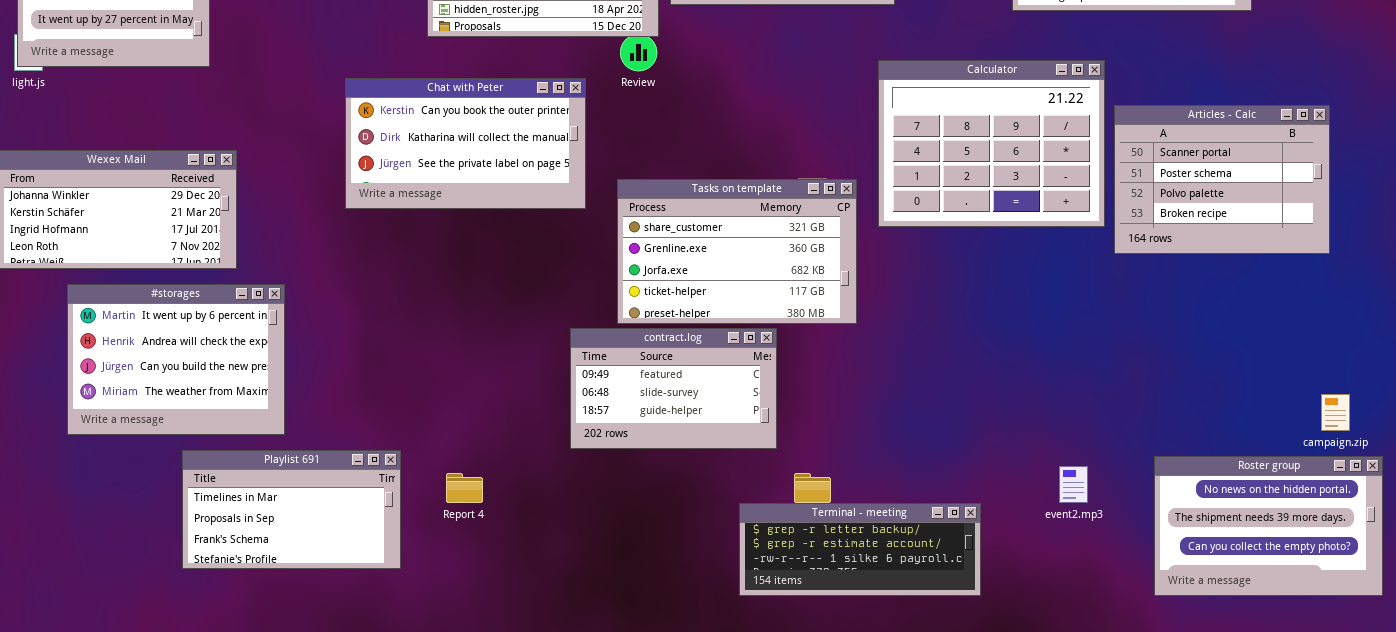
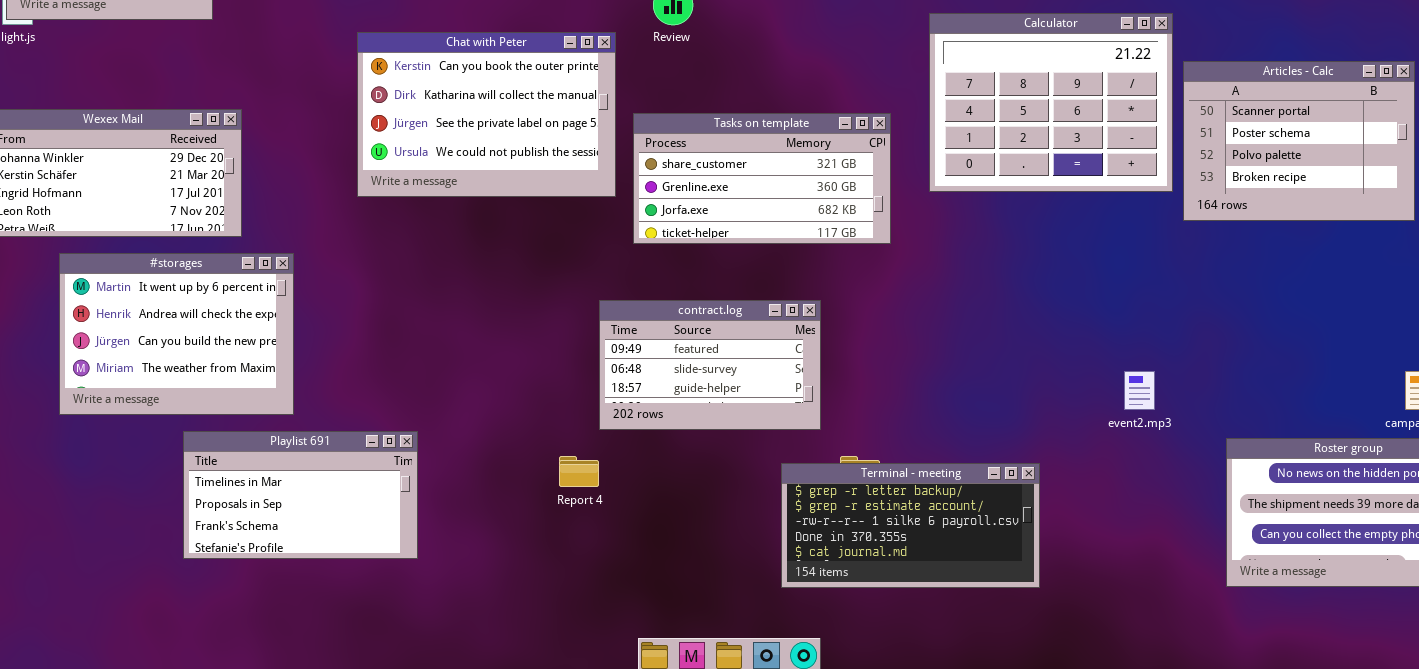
Chat with Peter: [345,78,586,209] -> [357,32,616,197], resized
Tasks on template: [617,179,857,324] -> [633,113,891,244], moved, resized
event2.mp3: [1059,466,1088,503] -> [1124,371,1155,410], moved
Report 4: [446,473,483,503] -> [559,456,599,487], moved
Terminal - meeting: [739,503,981,596] -> [781,463,1040,588], resized

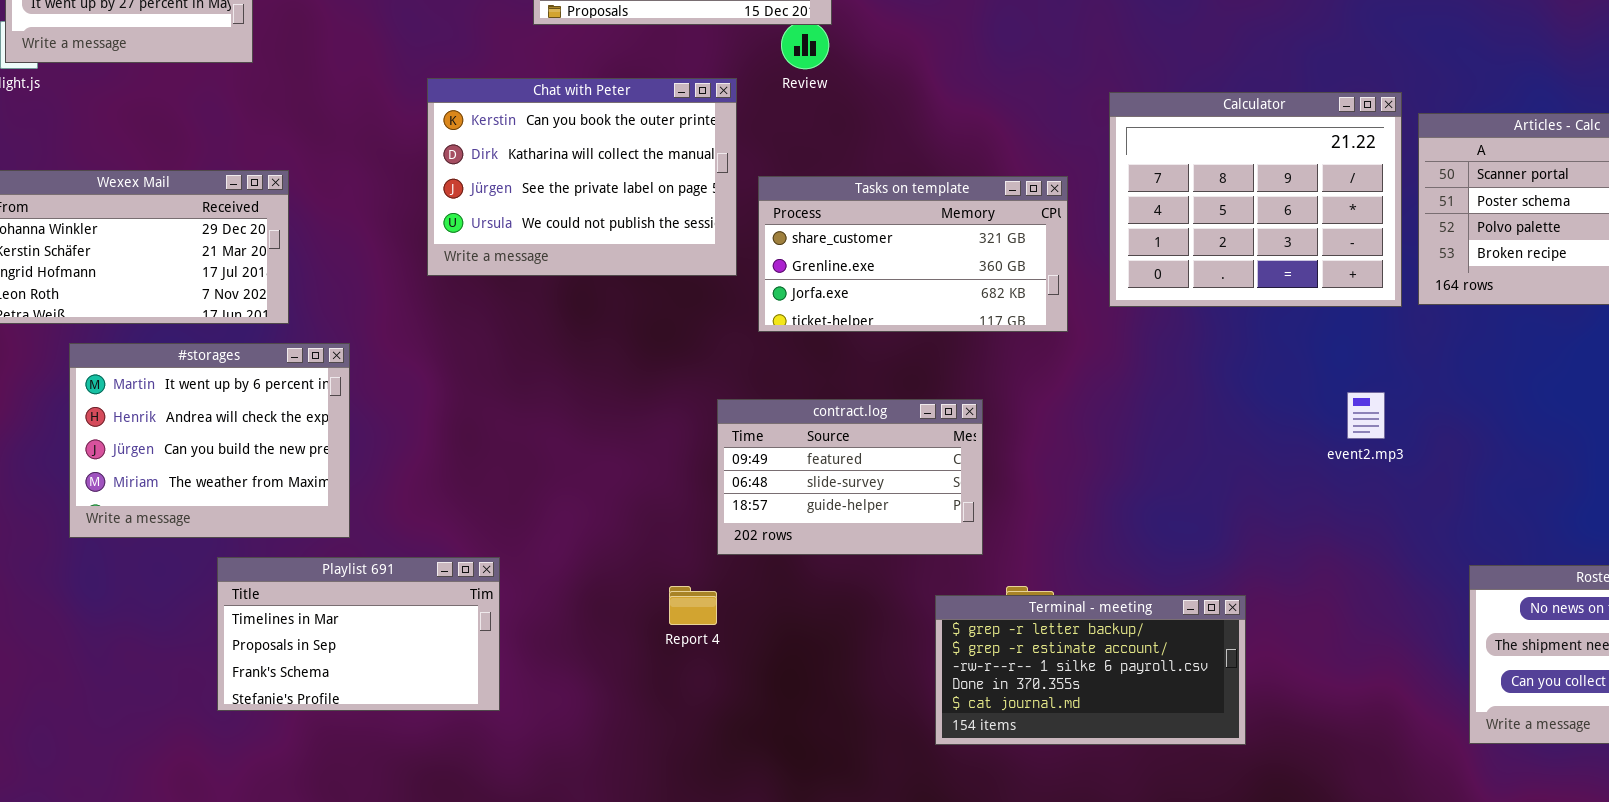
Calculator: [929,13,1173,192] -> [1109,92,1402,307], moved
event2.mp3: [1124,371,1155,410] -> [1347,392,1385,439], moved

